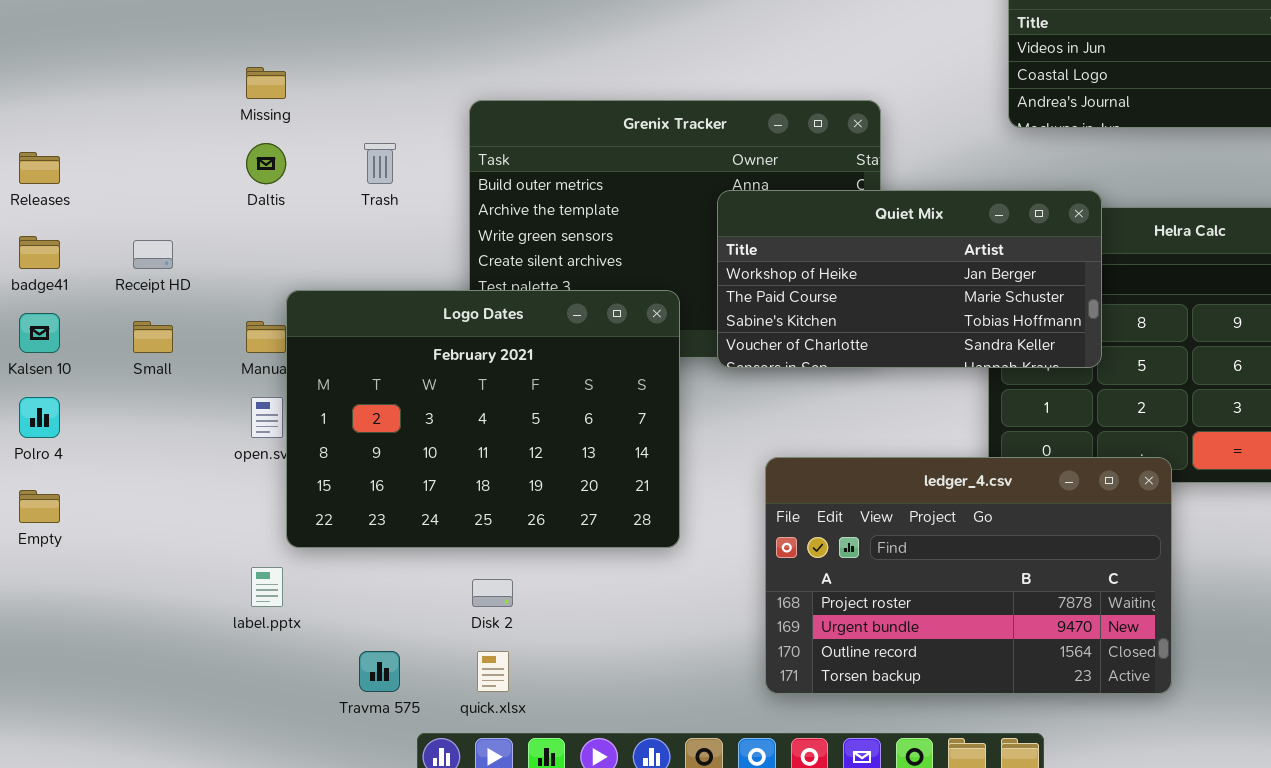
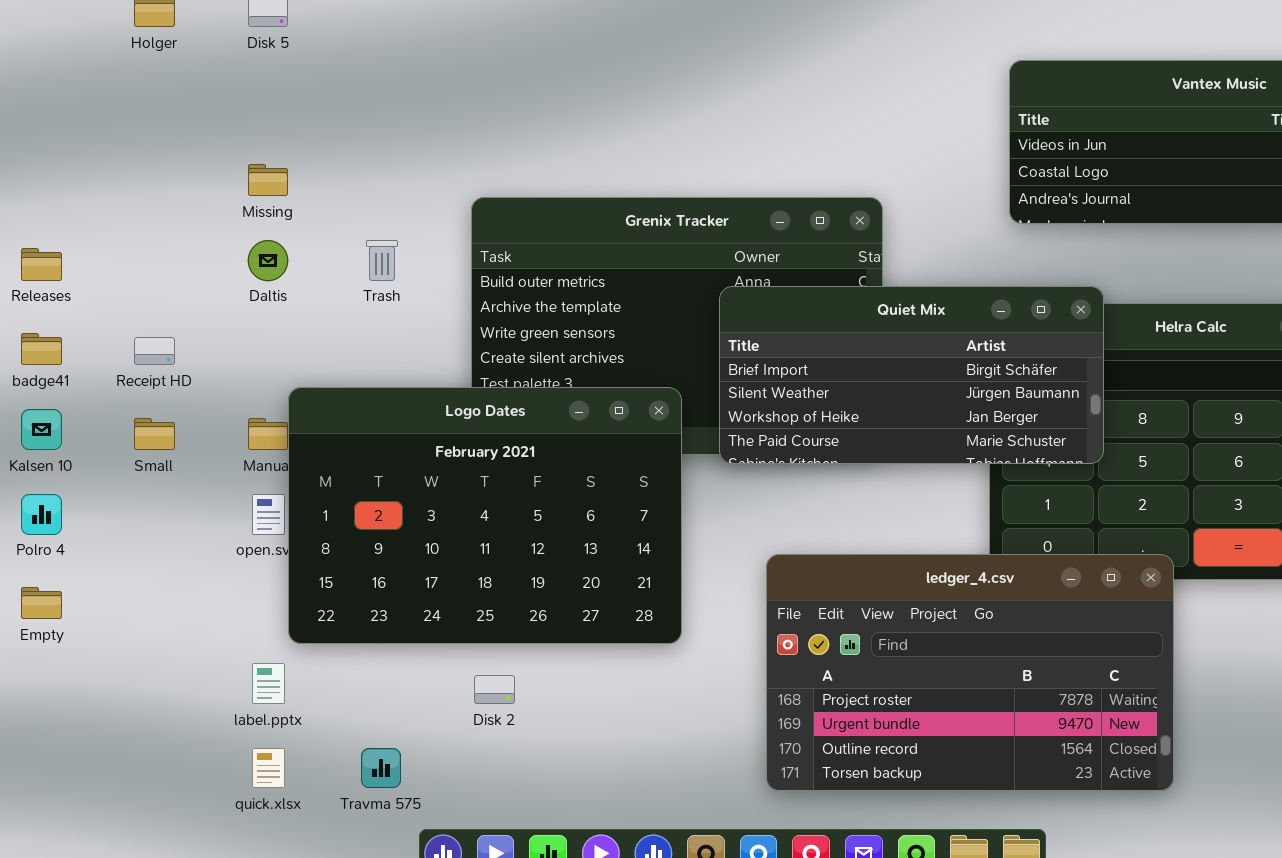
Quiet Mix: [717,190,1102,368] -> [719,286,1104,464], scrolled up 2 rows
quick.xlsx: [477,651,509,692] -> [252,748,285,788], moved

